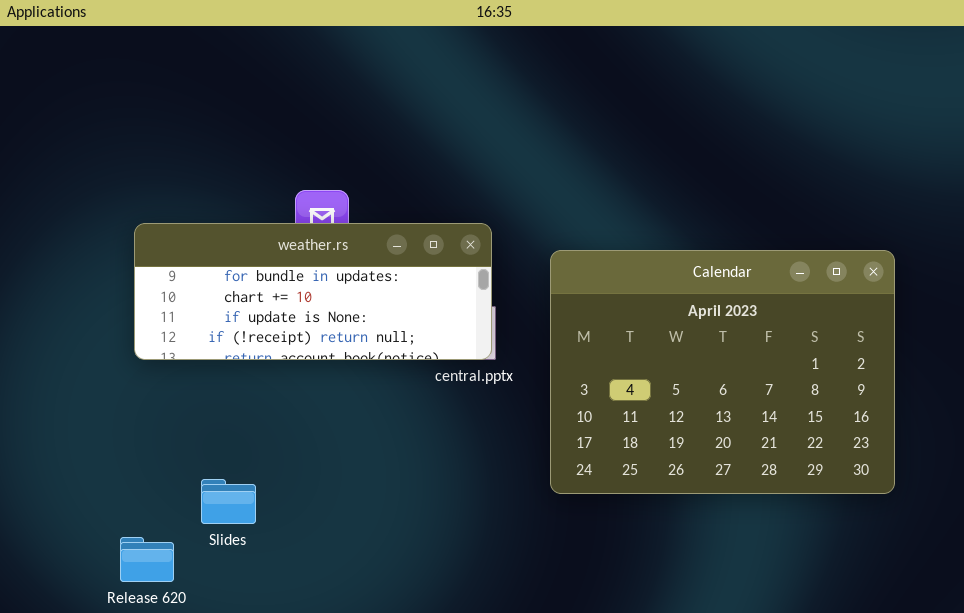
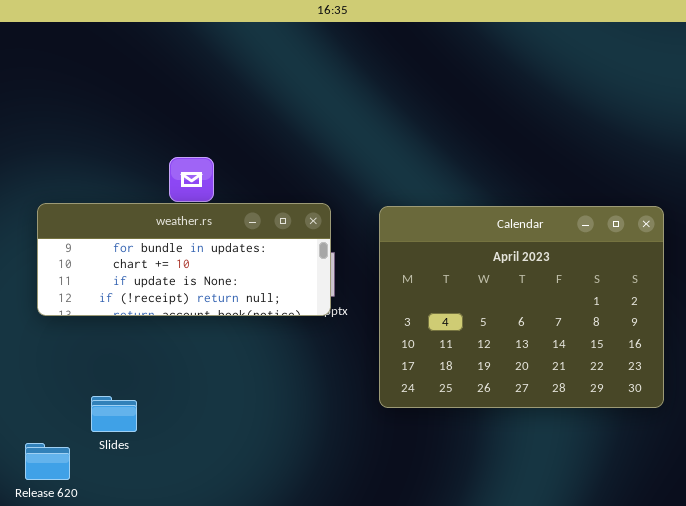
weather.rs: [134,223,492,360] -> [37,203,331,316], moved

